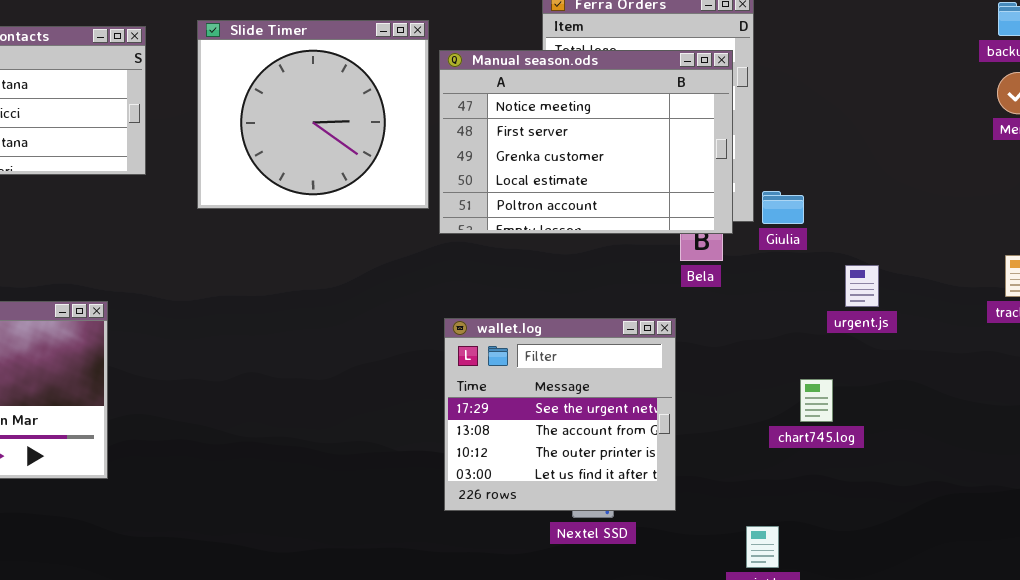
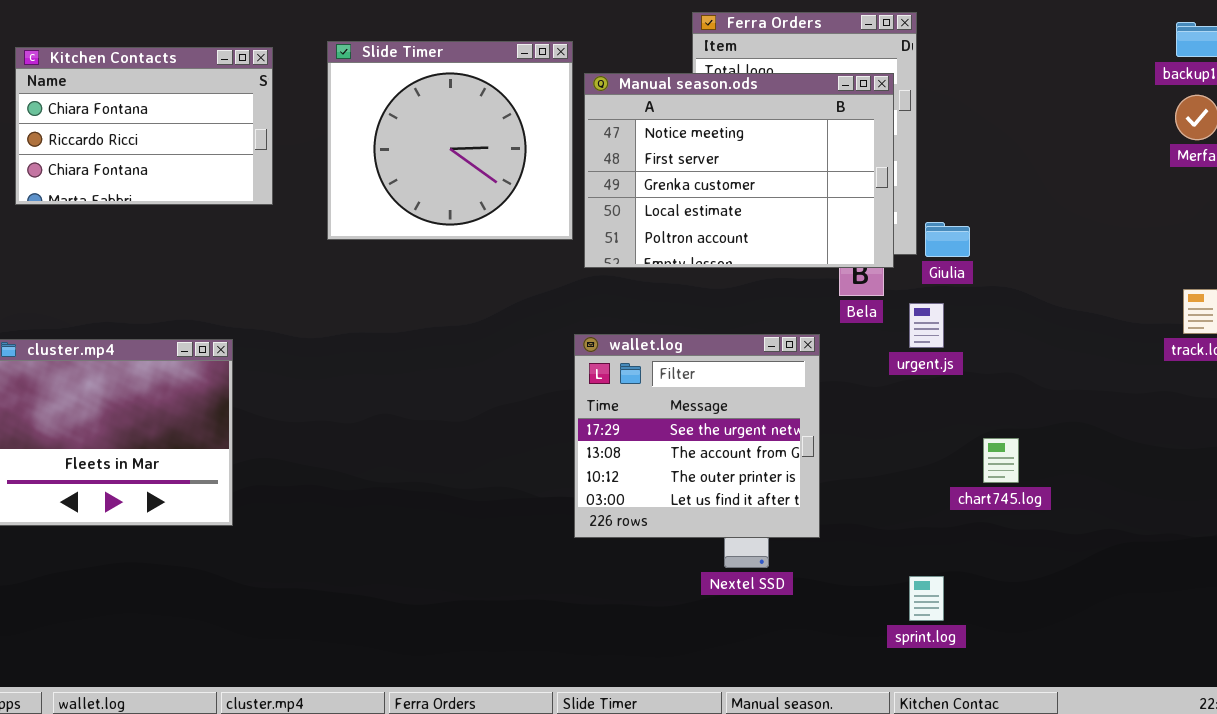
urgent.js: [845,265,879,307] -> [909,303,944,348], moved
wallet.log: [444,318,676,511] -> [574,334,820,538], moved
chart745.log: [800,379,833,422] -> [983,438,1019,483], moved

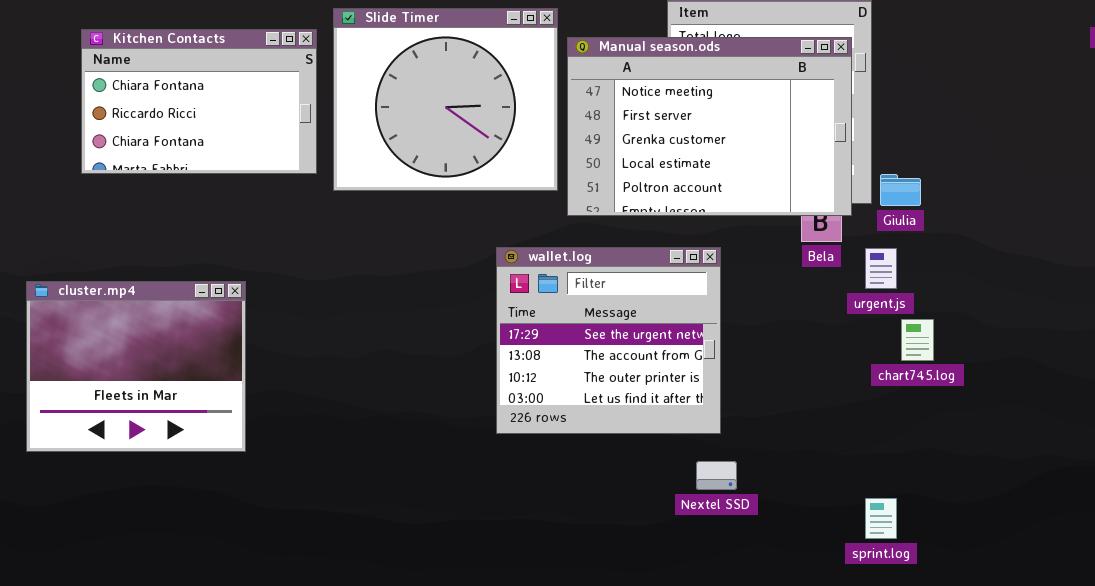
Kitchen Contacts: [15,47,273,205] -> [81,29,317,174], moved
wallet.log: [574,334,820,538] -> [496,247,721,434], moved
chart745.log: [983,438,1019,483] -> [901,319,934,361], moved

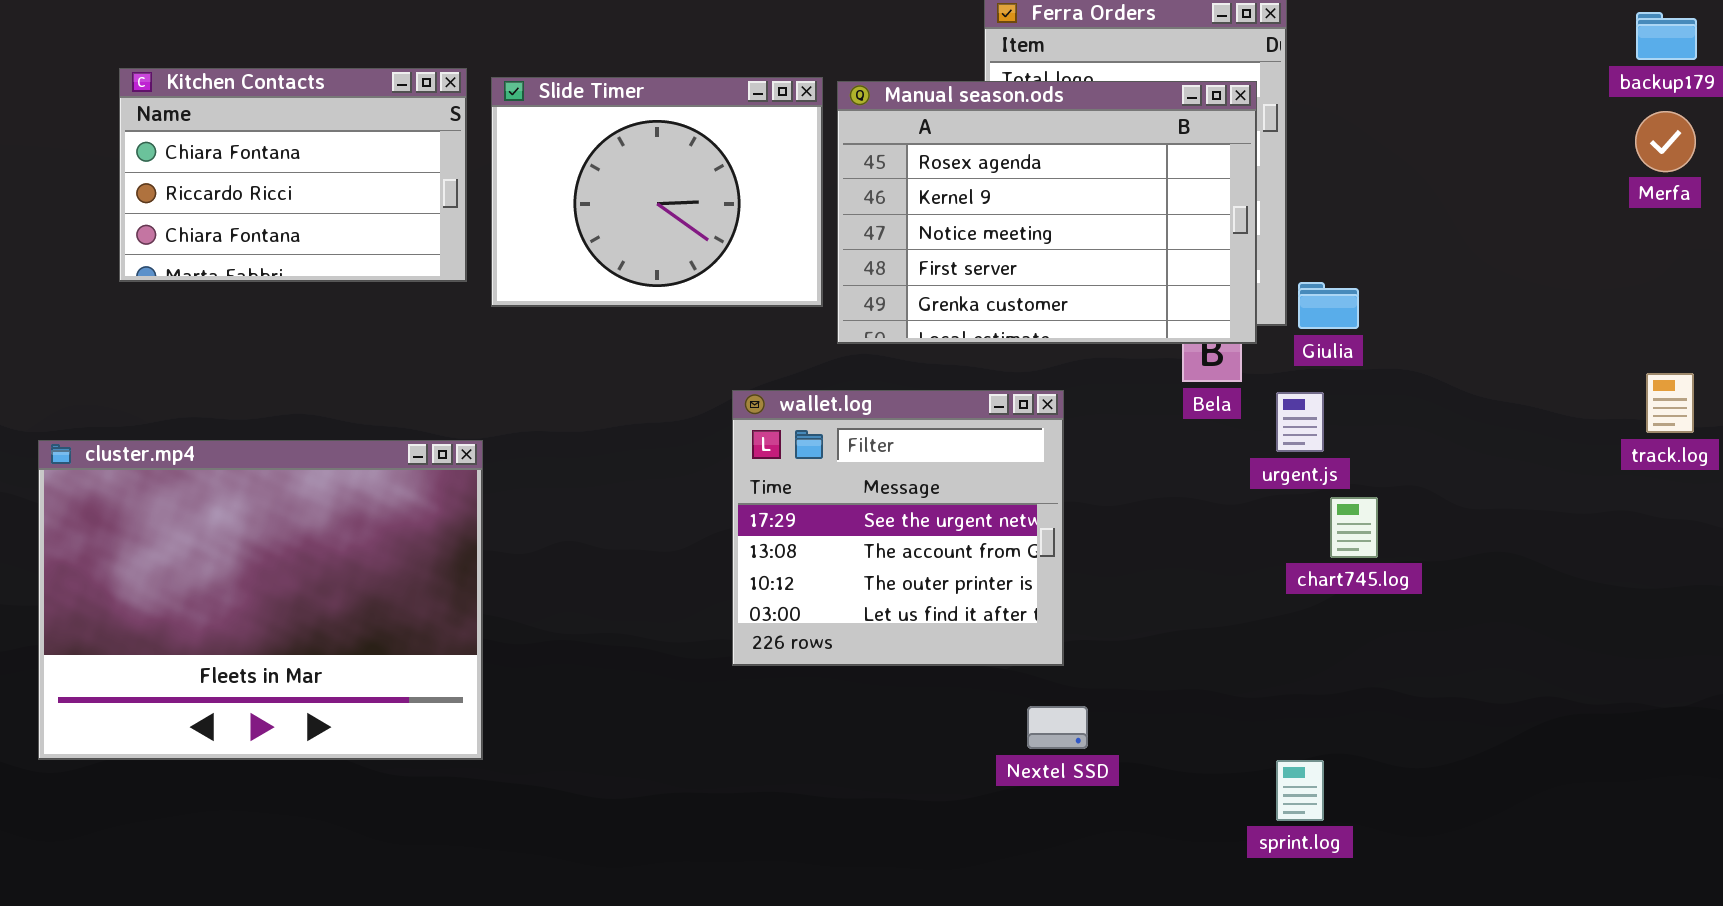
Slide Timer: [333,8,558,191] -> [491,77,823,307], resized
Manual season.ods: [567,37,852,216] -> [837,81,1257,344], scrolled up 2 rows
cluster.mp4: [26,281,246,452] -> [38,440,483,760], resized

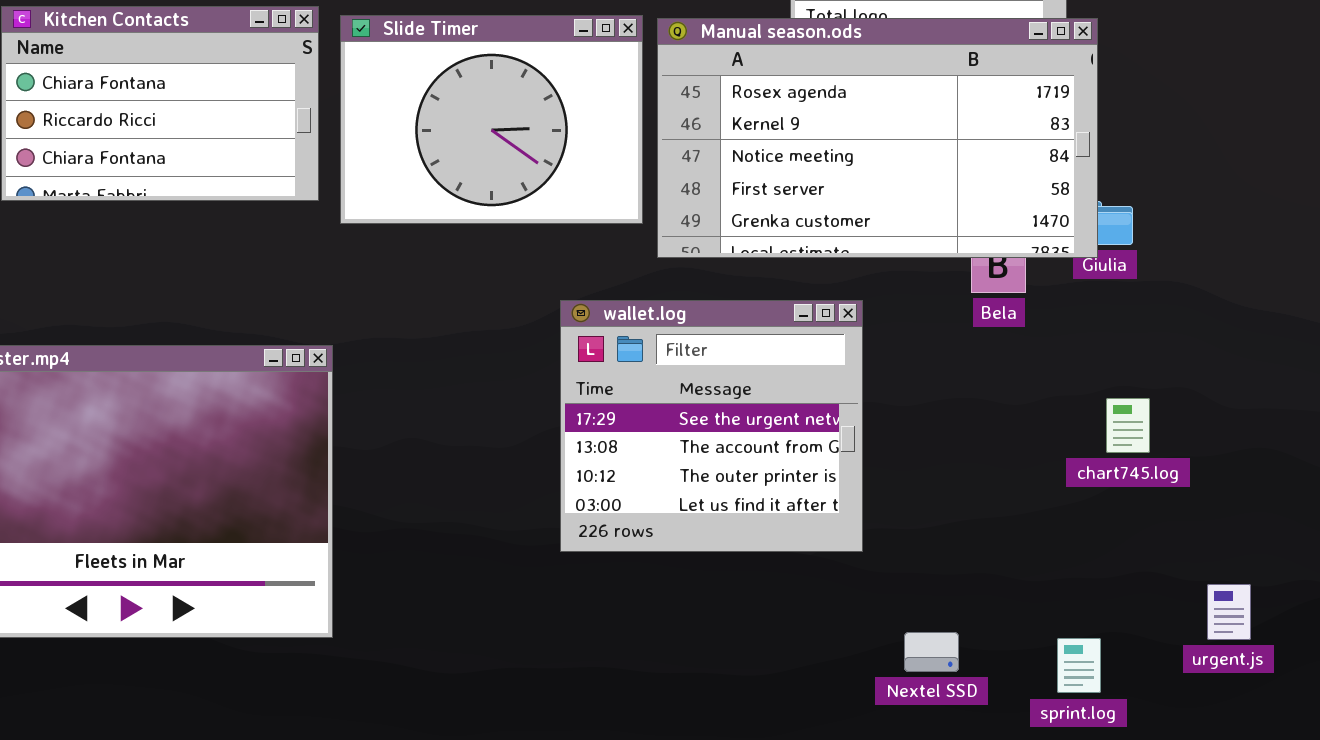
Manual season.ods: [837,81,1257,344] -> [657,18,1098,258], resized
urgent.js: [1276,392,1324,452] -> [1207,584,1251,640], moved
Nextel SSD: [1027,706,1088,749] -> [904,632,959,672], moved

